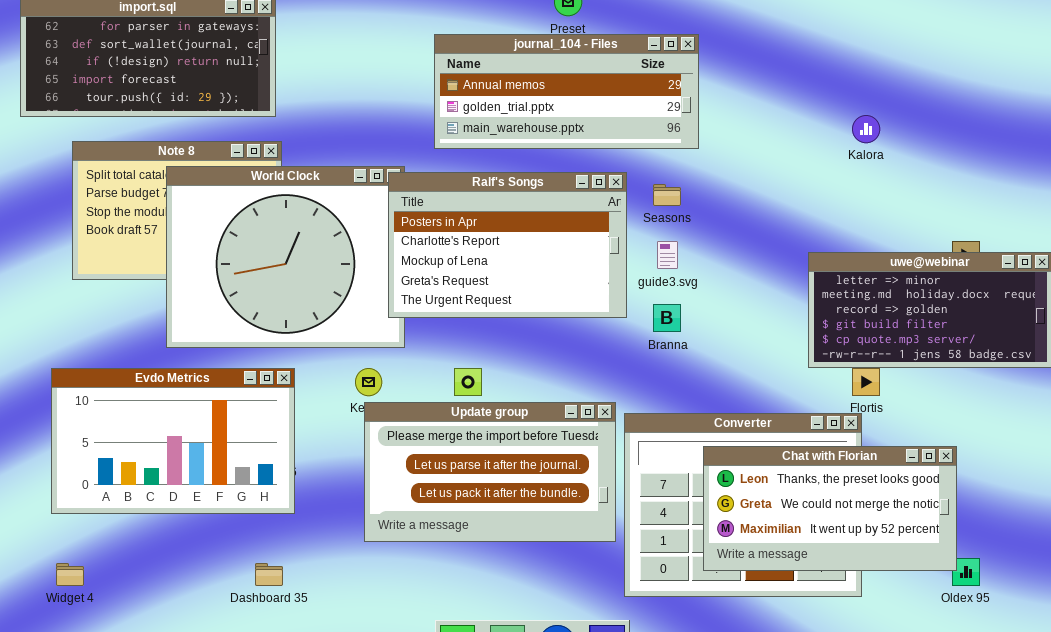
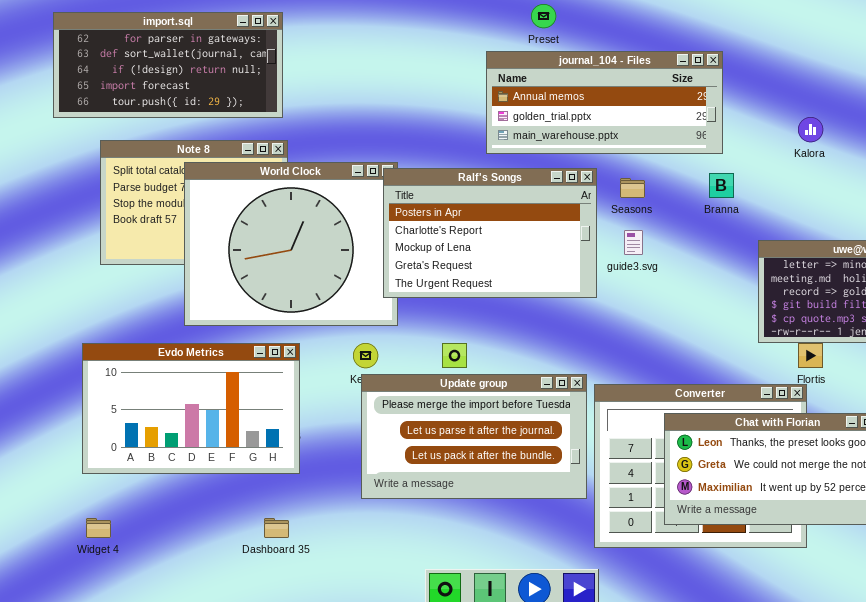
journal_104 - Files: [434,34,699,149] -> [486,51,723,154], moved
Branna: [653,304,681,332] -> [709,173,734,198], moved

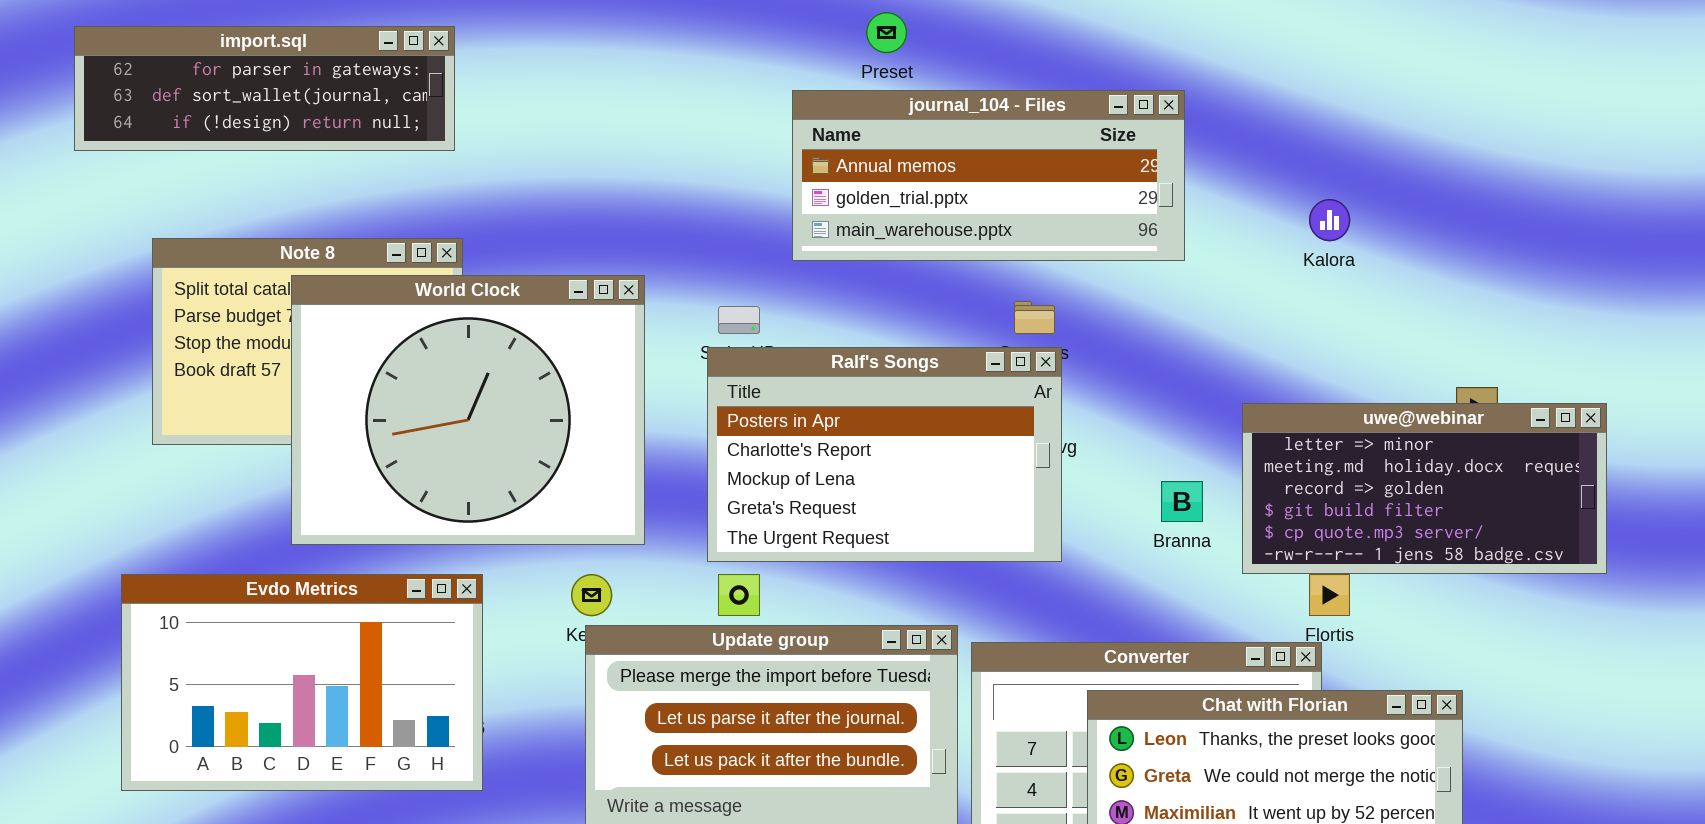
import.sql: [53,12,283,118] -> [74,26,455,151], resized
Ralf's Songs: [383,168,597,298] -> [707,347,1062,562], moved
Branna: [709,173,734,198] -> [1161,481,1203,522], moved

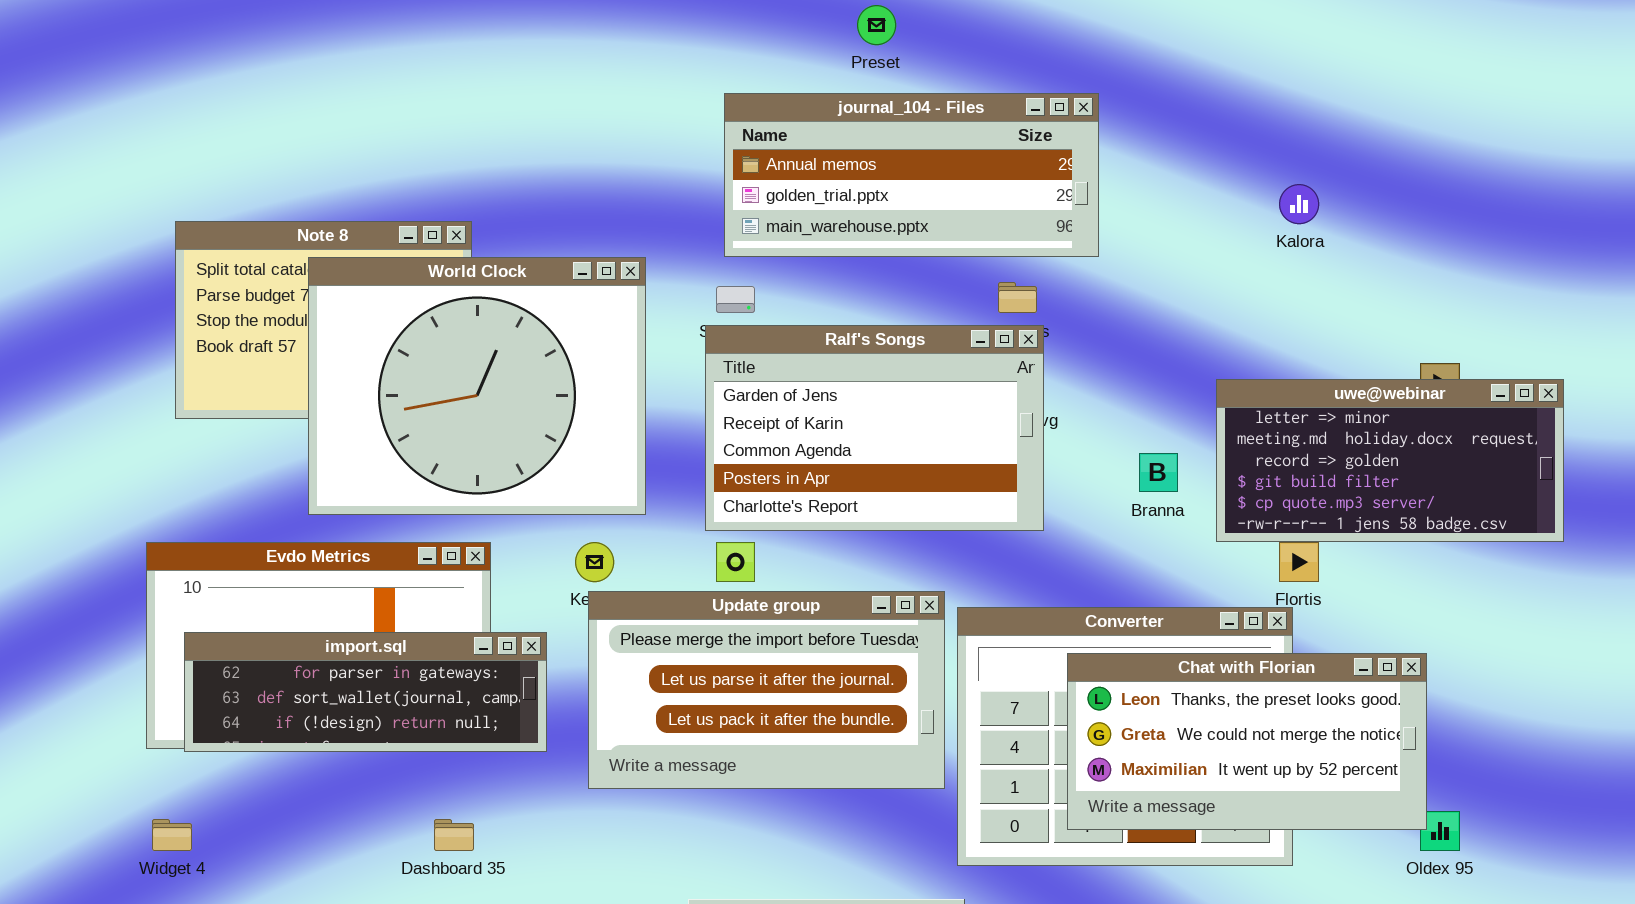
import.sql: [74,26,455,151] -> [184,632,547,752], moved
journal_104 - Files: [792,90,1185,261] -> [724,93,1099,257], moved
Ralf's Songs: [707,347,1062,562] -> [705,325,1044,531], scrolled up 3 rows

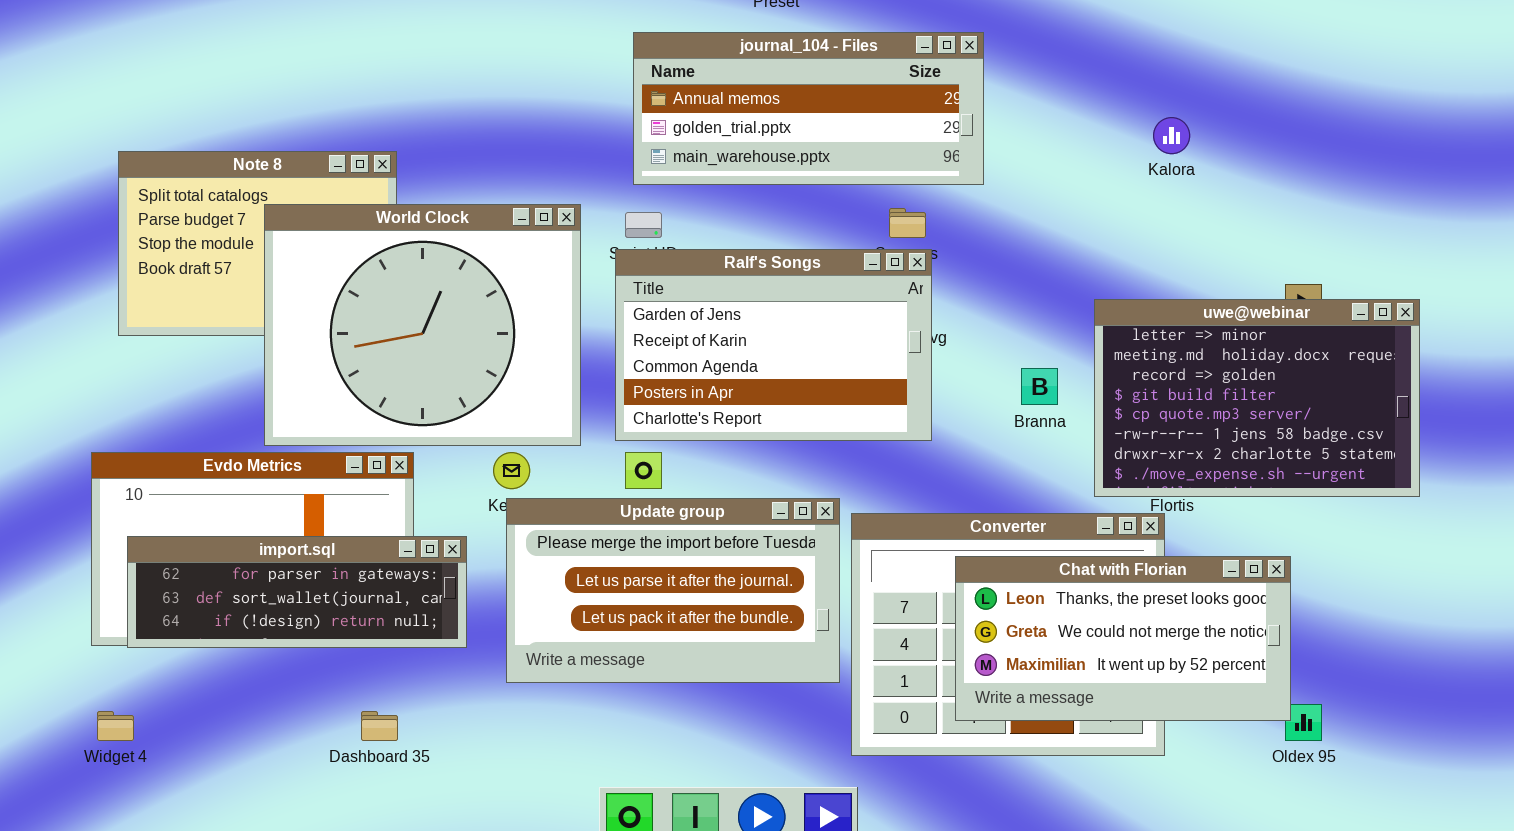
World Clock: [308,257,646,515] -> [264,204,581,446], moved
uwe@webinar: [1216,379,1564,542] -> [1094,299,1420,497], resized

